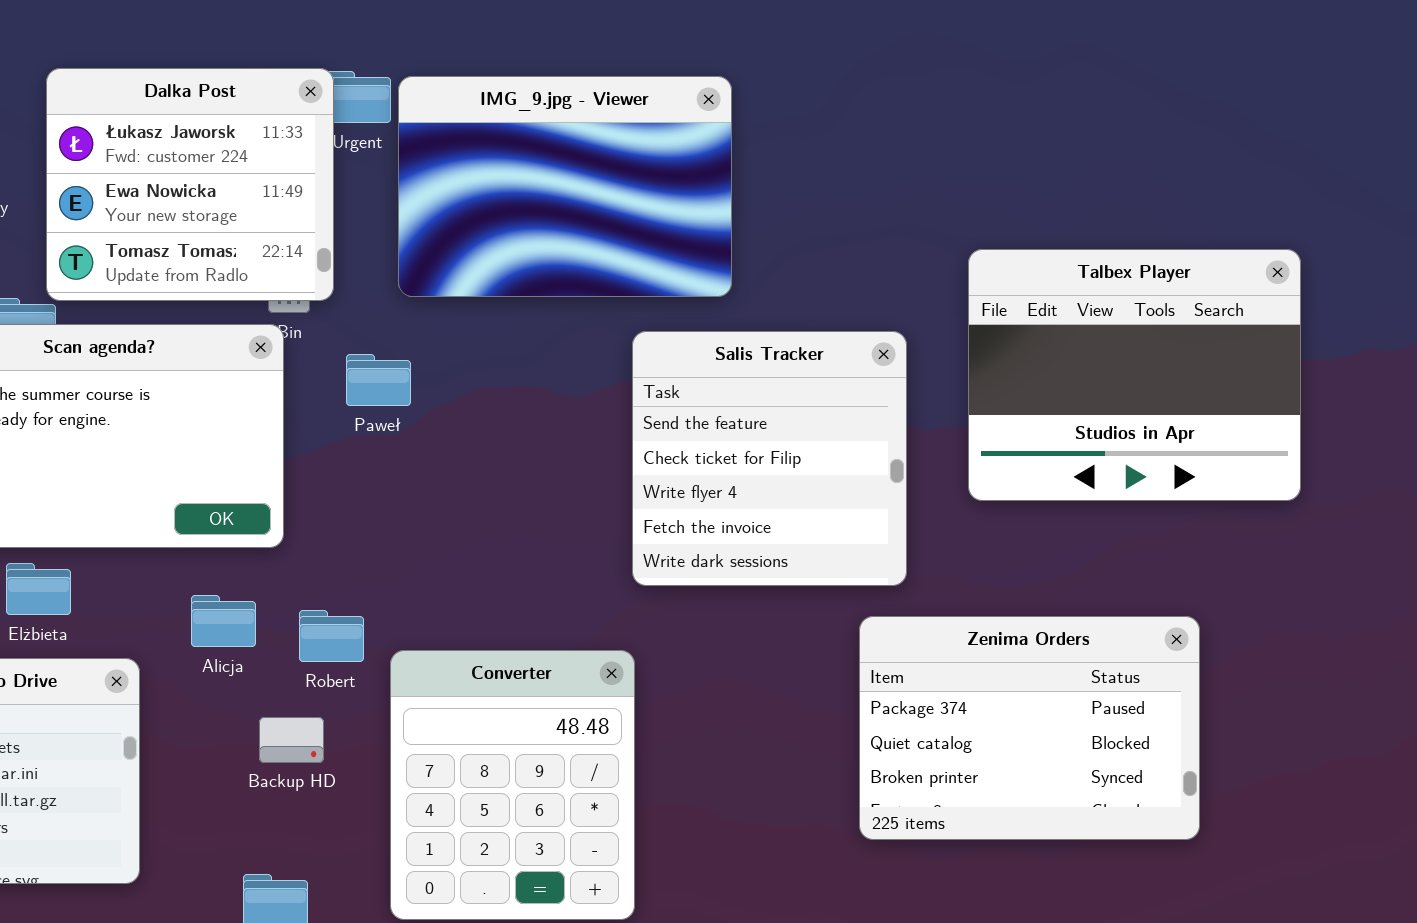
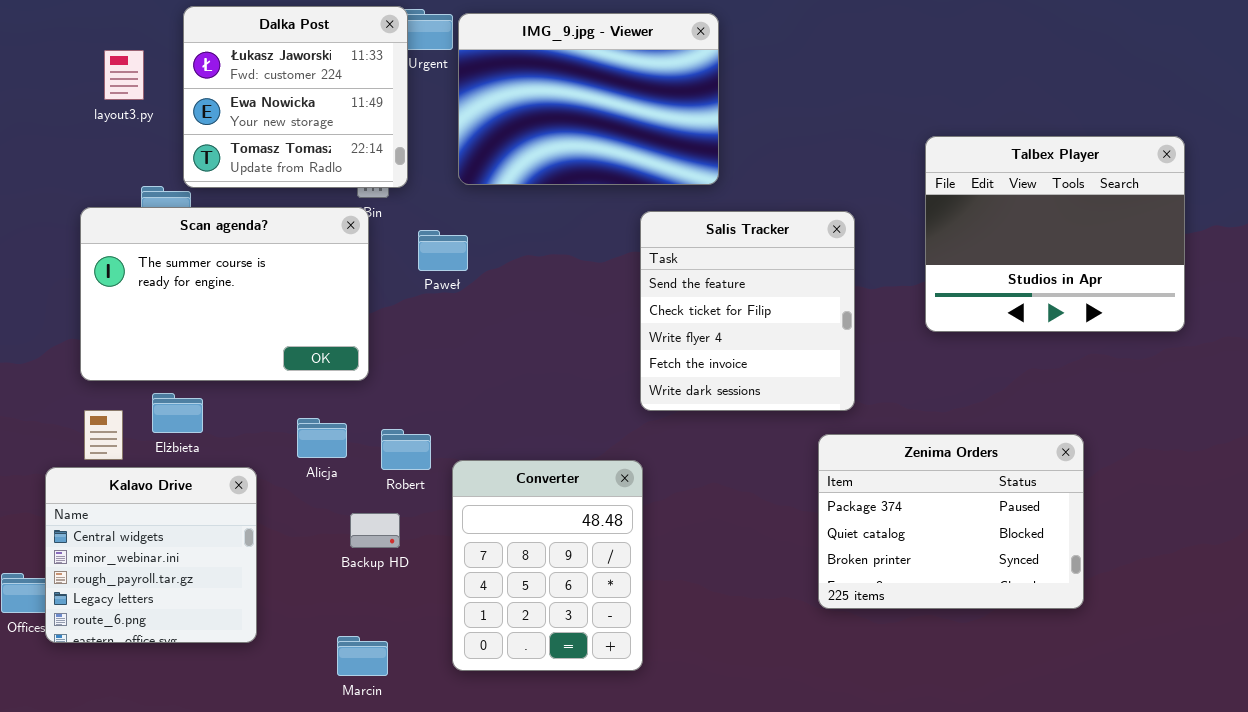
Talbex Player: [968,249,1301,501] -> [925,136,1185,332], moved

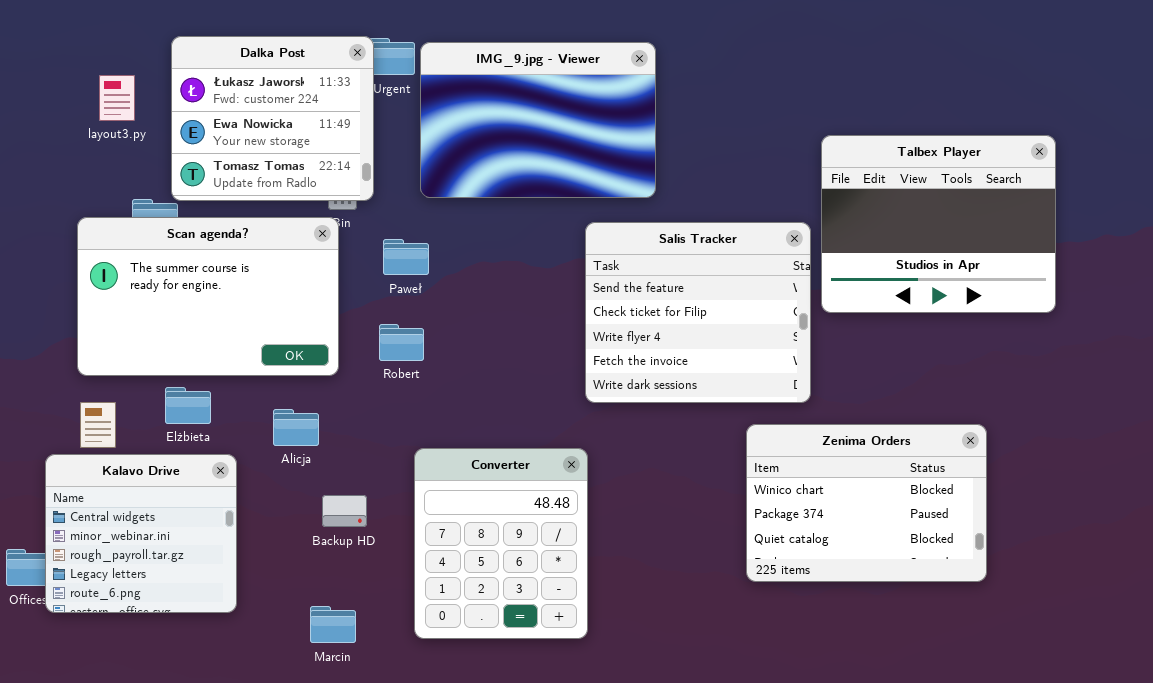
Talbex Player: [925,136,1185,332] -> [821,135,1056,313], moved
Salis Tracker: [640,211,855,411] -> [585,222,811,403], resized
Elżbieta: [152,393,203,433] -> [165,387,211,424], moved
Robert: [381,429,431,470] -> [379,324,424,361], moved
Zenima Orders: [818,434,1084,609] -> [746,424,987,582], scrolled up 1 row

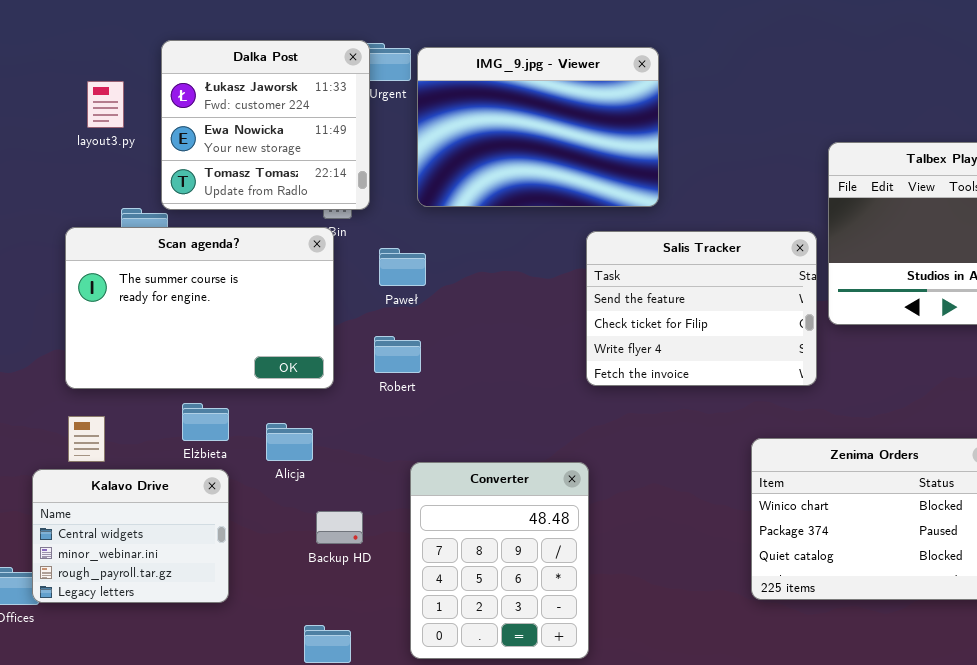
Salis Tracker: [585,222,811,403] -> [586,231,817,386], resized
Elżbieta: [165,387,211,424] -> [182,403,229,441], moved
Kalavo Drive: [45,454,237,613] -> [32,469,229,603], resized

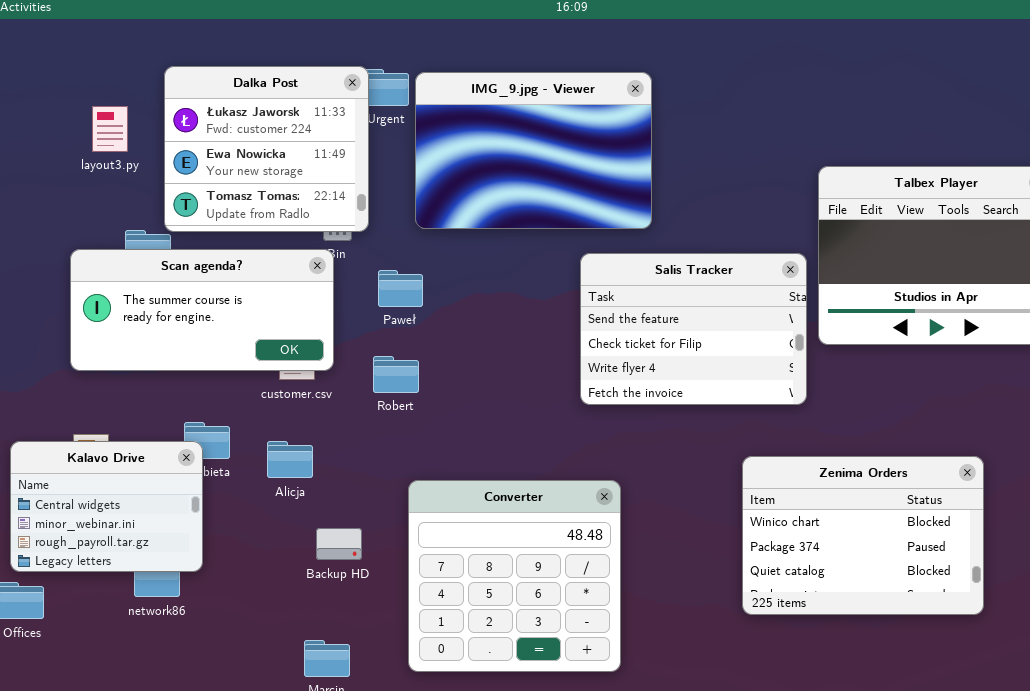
Scan agenda?: [65,227,334,389] -> [70,249,334,371], resized
Converter: [410,462,589,659] -> [408,480,621,672], resized
Kalavo Drive: [32,469,229,603] -> [10,441,203,572], moved

